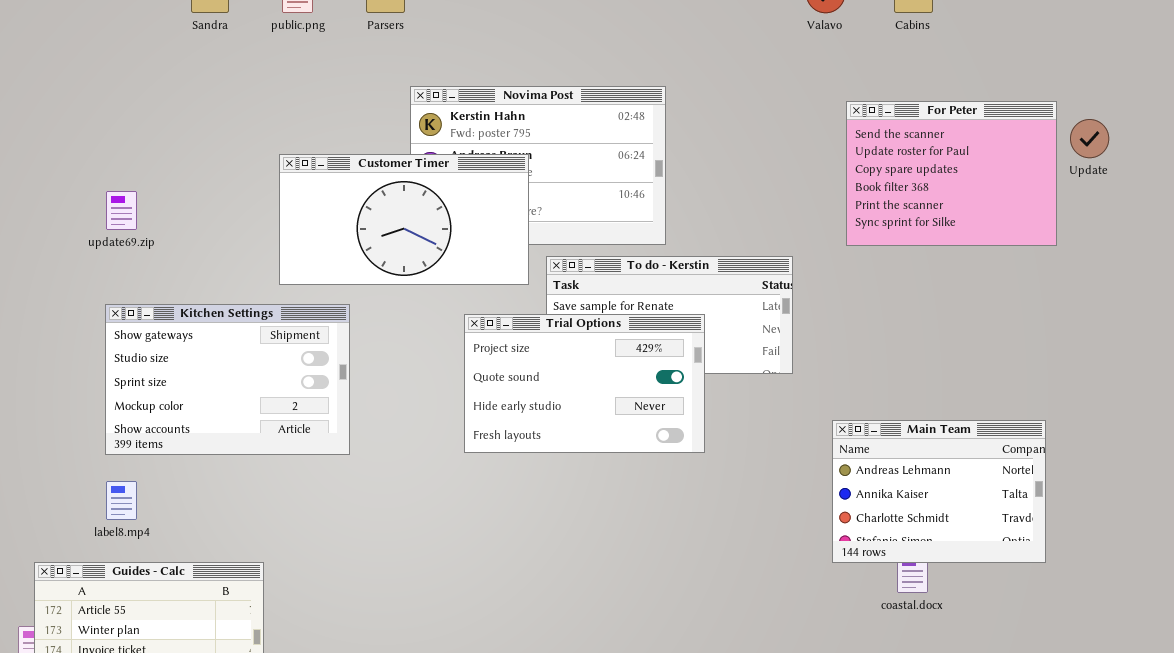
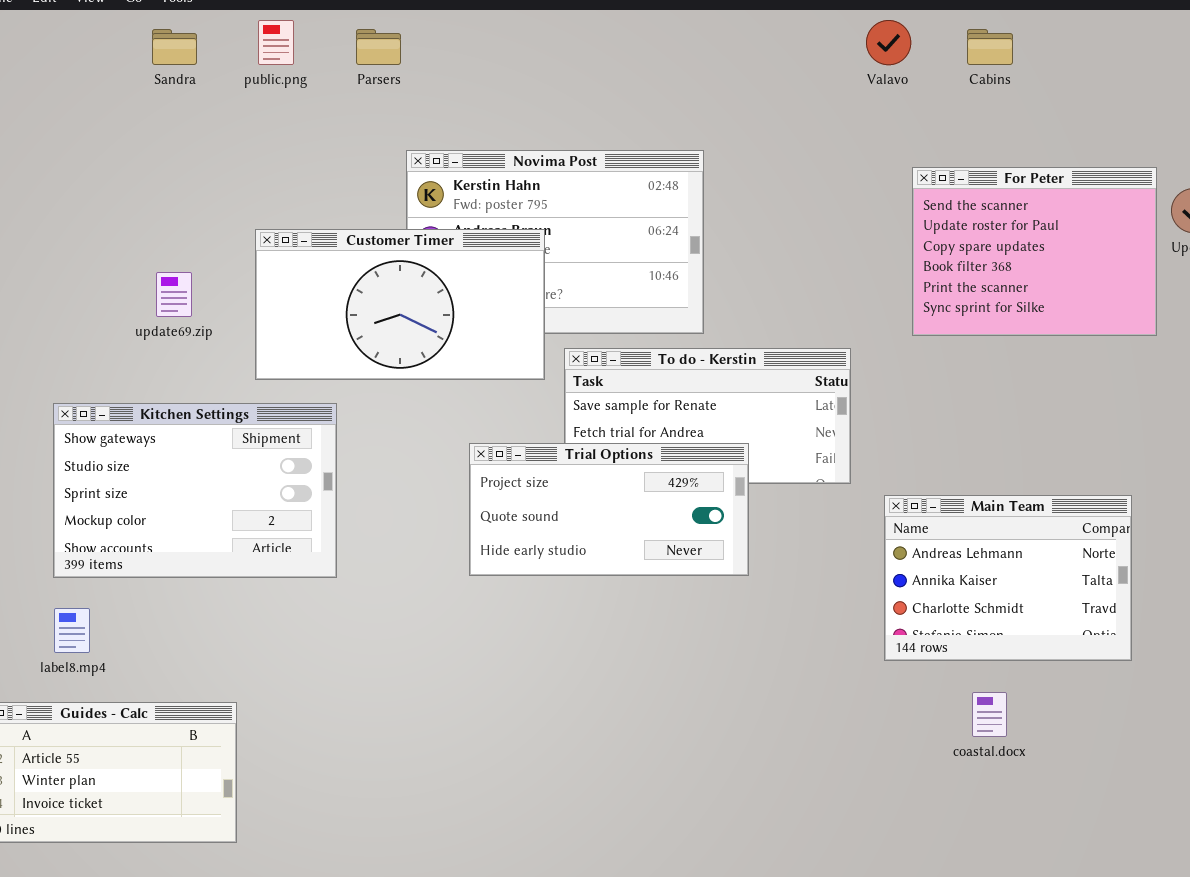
update69.zip: [106,191,137,230] -> [156,272,192,317], moved
Trial Options: [464,314,705,453] -> [469,443,749,576], resized
Main Team: [832,420,1046,563] -> [884,495,1132,661], moved

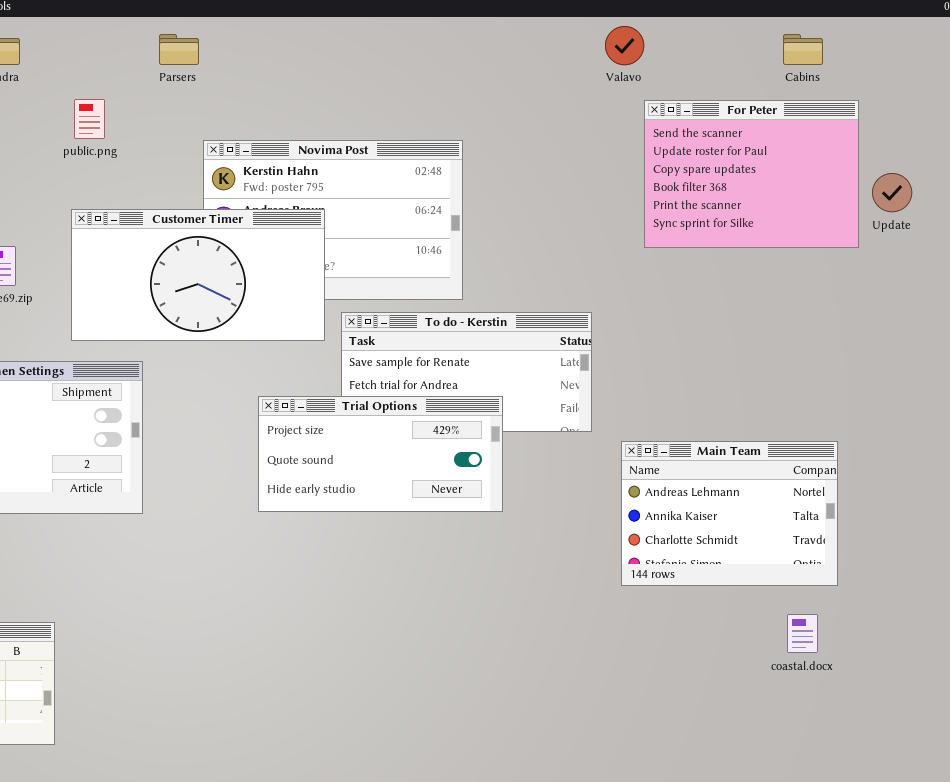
public.png: [258,20,294,65] -> [74,99,105,139], moved
Cabins: [967,29,1013,65] -> [783,34,823,65], moved
For Peter: [912,167,1157,336] -> [644,100,859,248], moved
coastal.docx: [972,692,1007,737] -> [787,614,818,653], moved

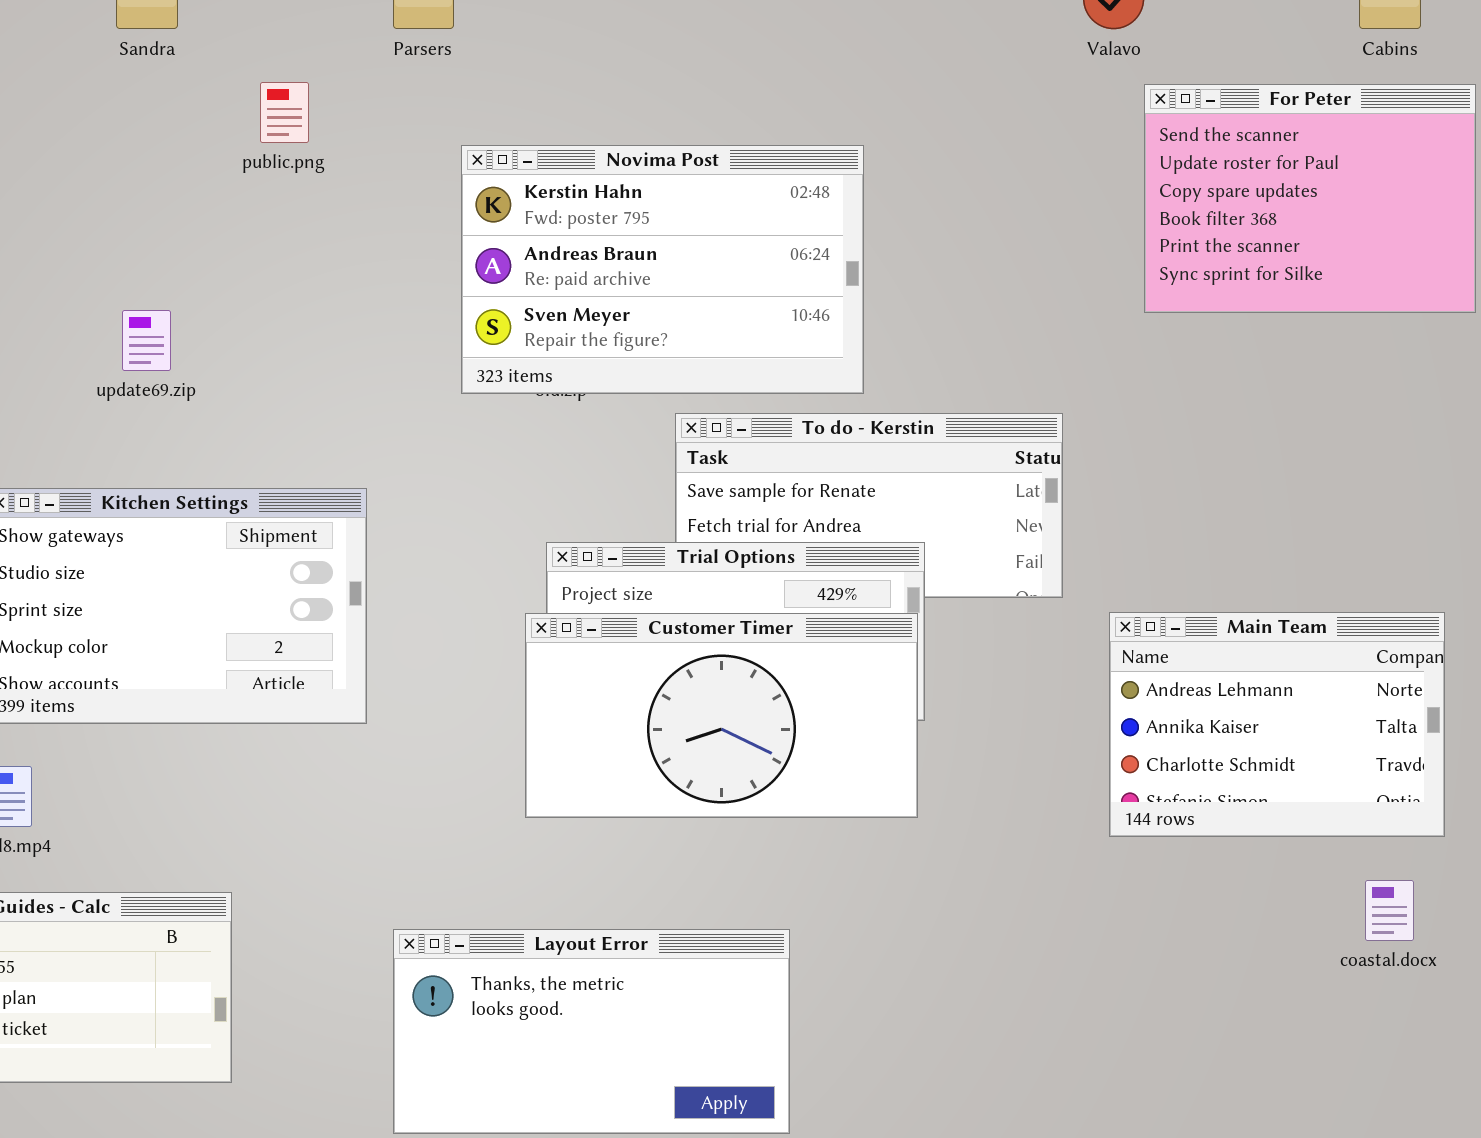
Customer Timer: [71,209,325,341] -> [525,613,918,818], moved
Layout Error: none -> [393,929,790,1134], opened

